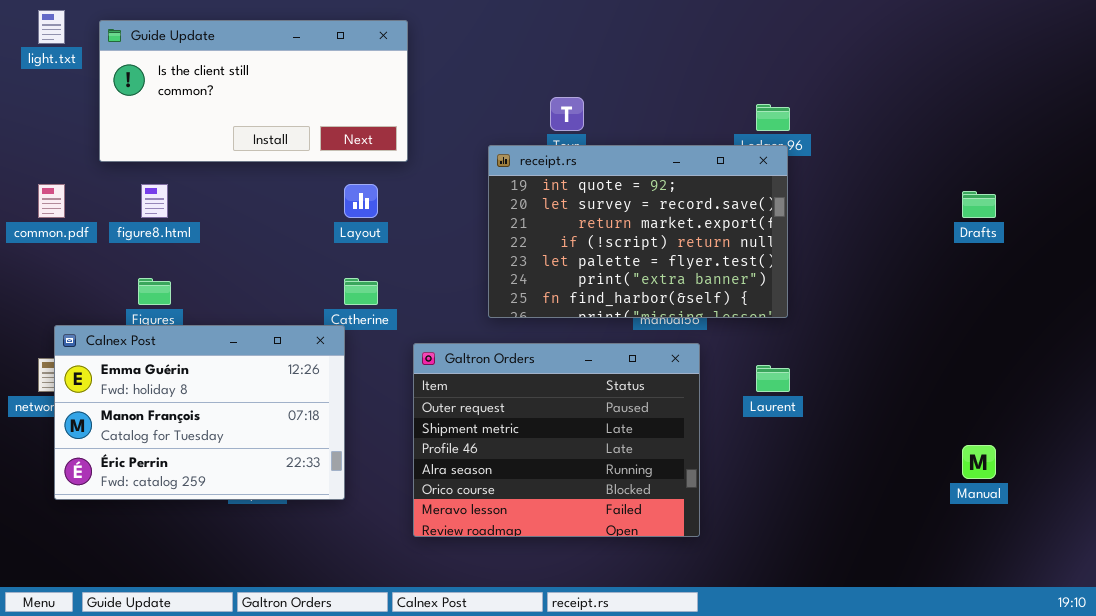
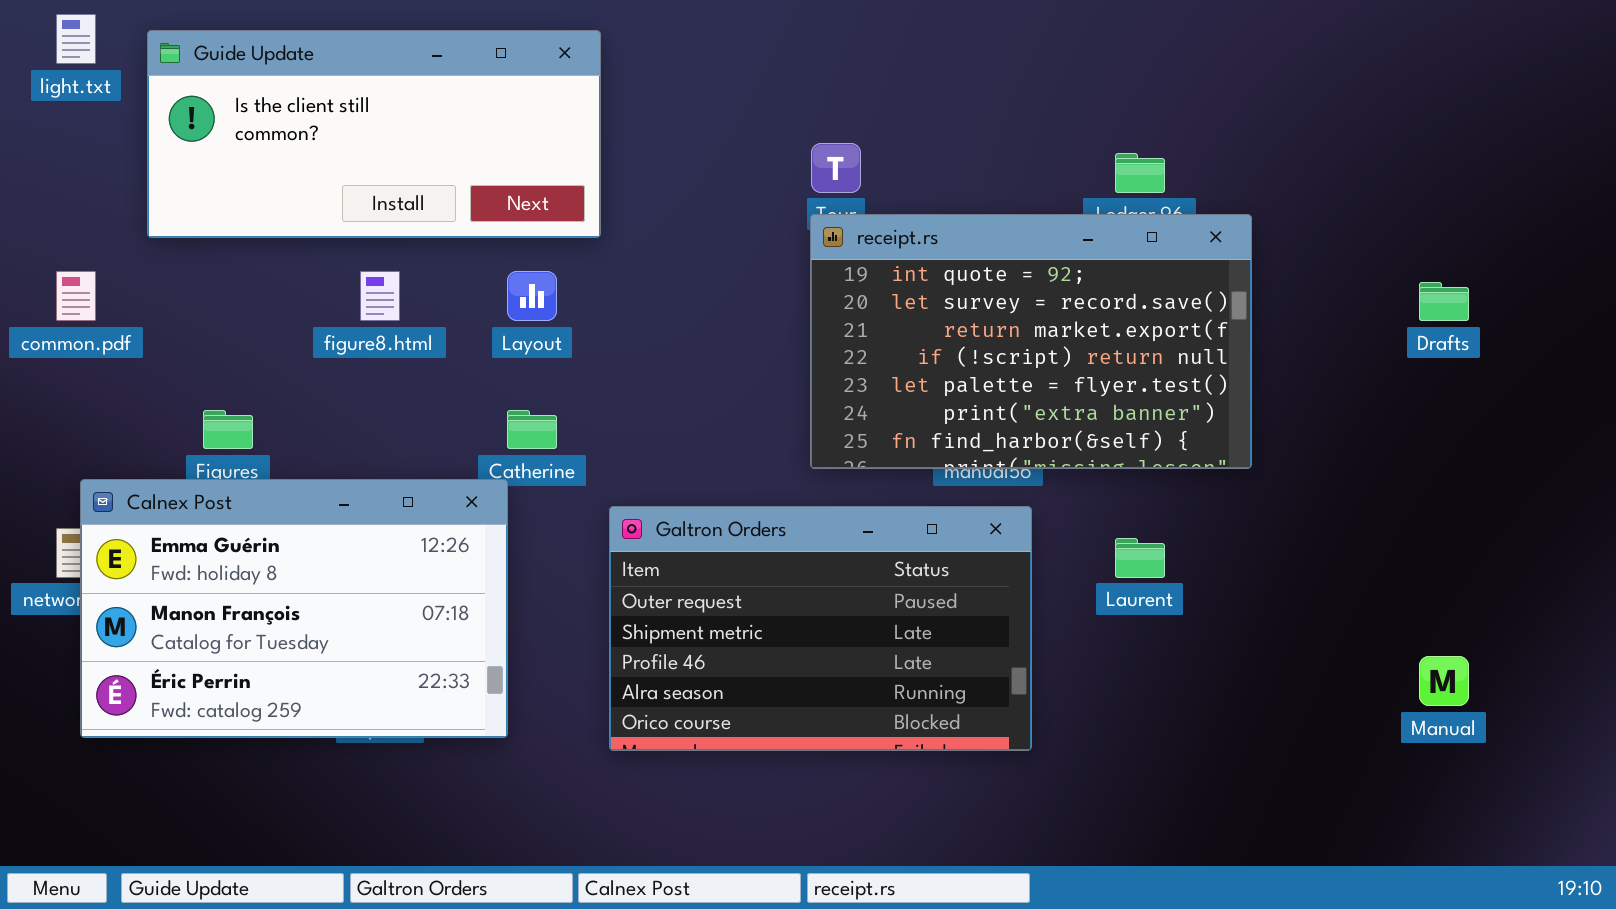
receipt.rs: [488,145,788,318] -> [810,214,1252,469], moved
figure8.html: [141,184,168,218] -> [360,271,400,321], moved
Galtron Orders: [413,343,700,537] -> [609,506,1032,751], resized

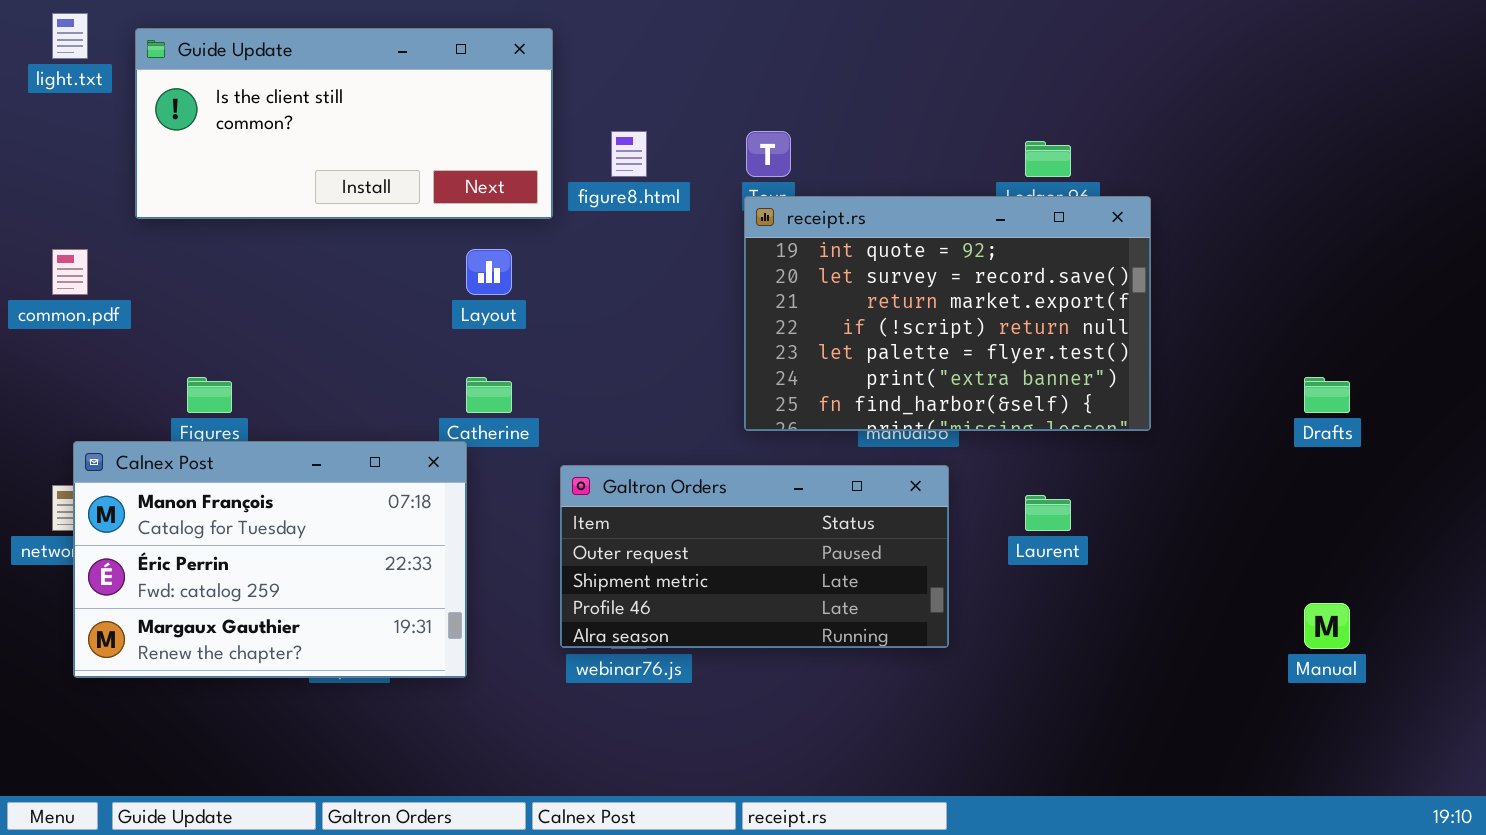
figure8.html: [360,271,400,321] -> [611,131,647,177], moved
Drafts: [1419,282,1469,321] -> [1304,377,1350,413], moved
Calnex Post: [80,479,508,738] -> [73,441,467,678], scrolled down 1 row
Galtron Orders: [609,506,1032,751] -> [560,465,949,648], resized

